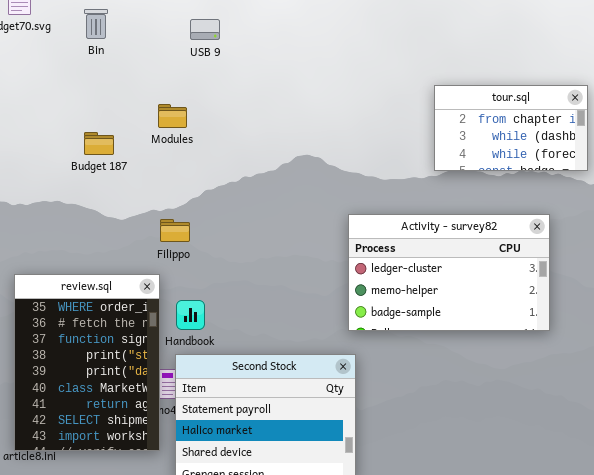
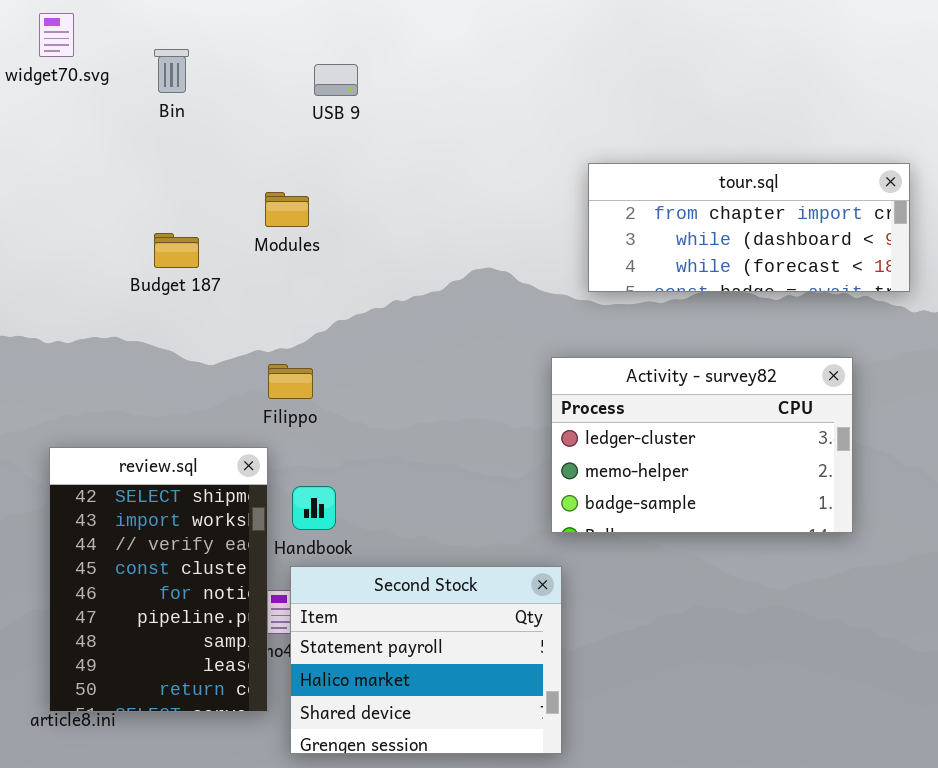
tour.sql: [434,85,588,171] -> [588,163,910,292], resized
review.sql: [14,274,160,451] -> [49,447,268,712], scrolled down 7 rows

